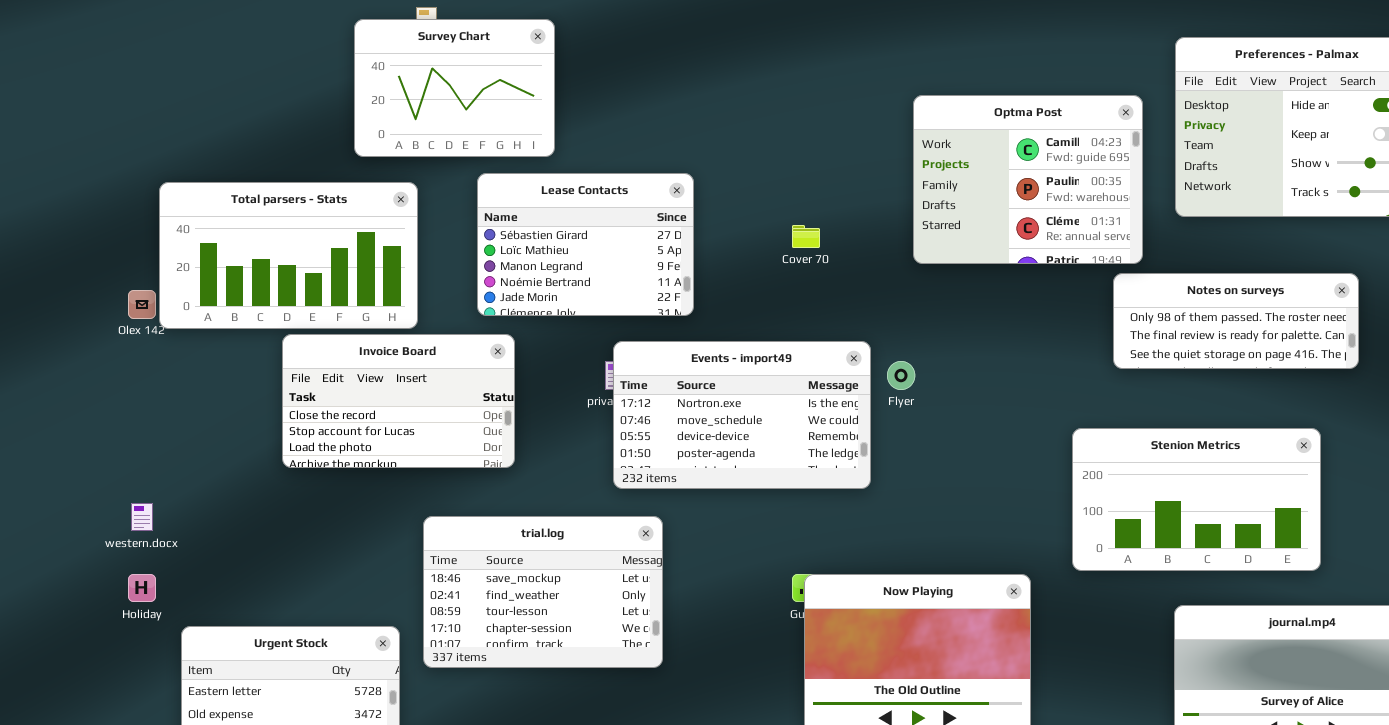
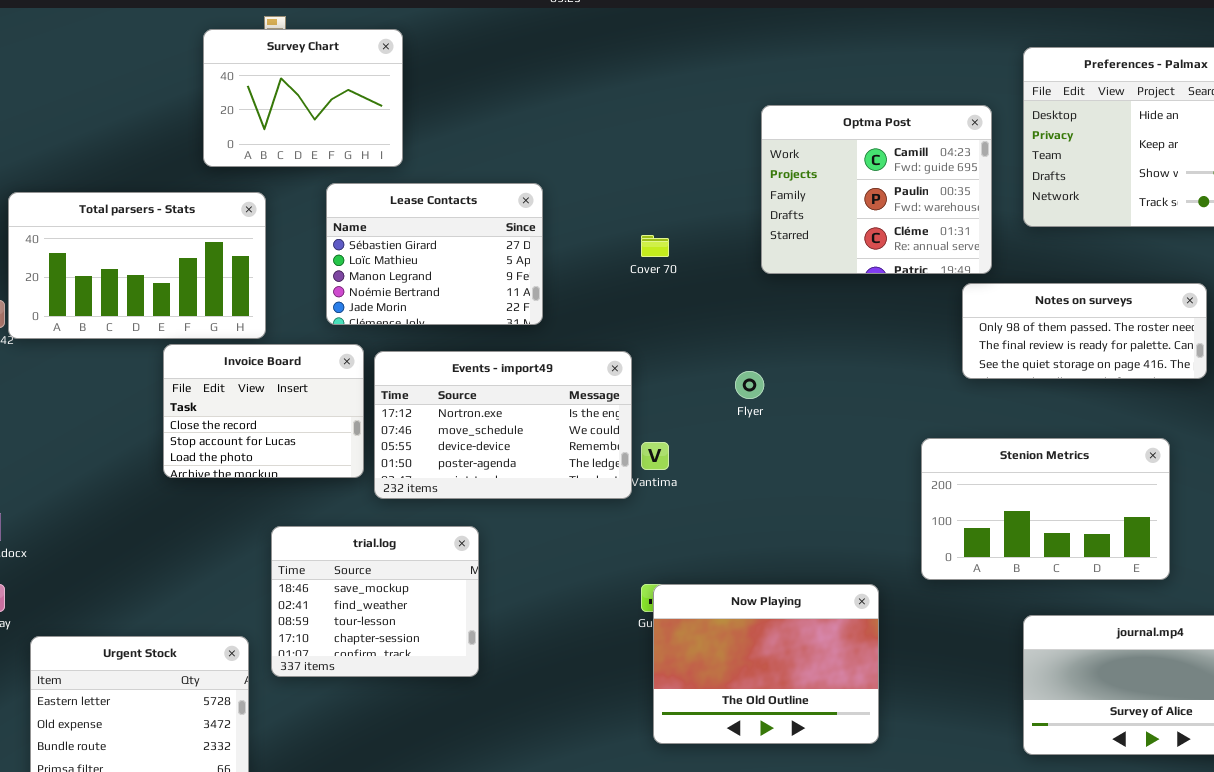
Invoice Board: [282,334,515,468] -> [163,344,364,478], resized
Events - import49: [613,341,871,489] -> [374,351,632,499], moved
trial.log: [423,516,663,668] -> [271,526,479,677], resized

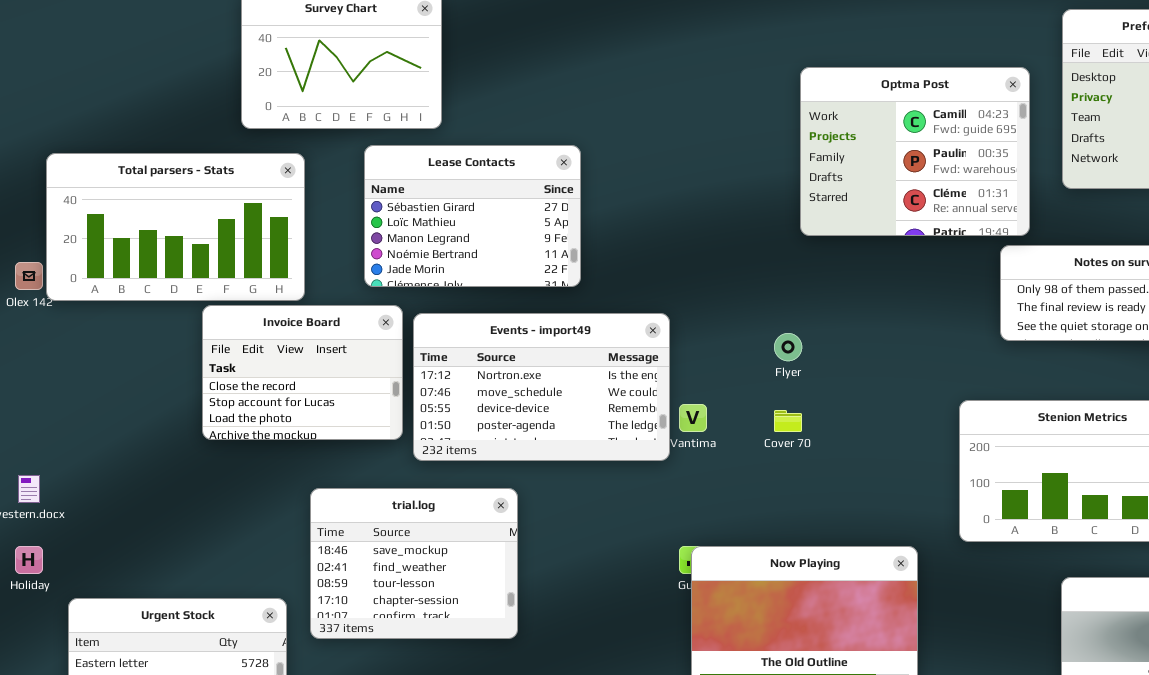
Cover 70: [641,235,669,257] -> [774,410,802,432], moved

